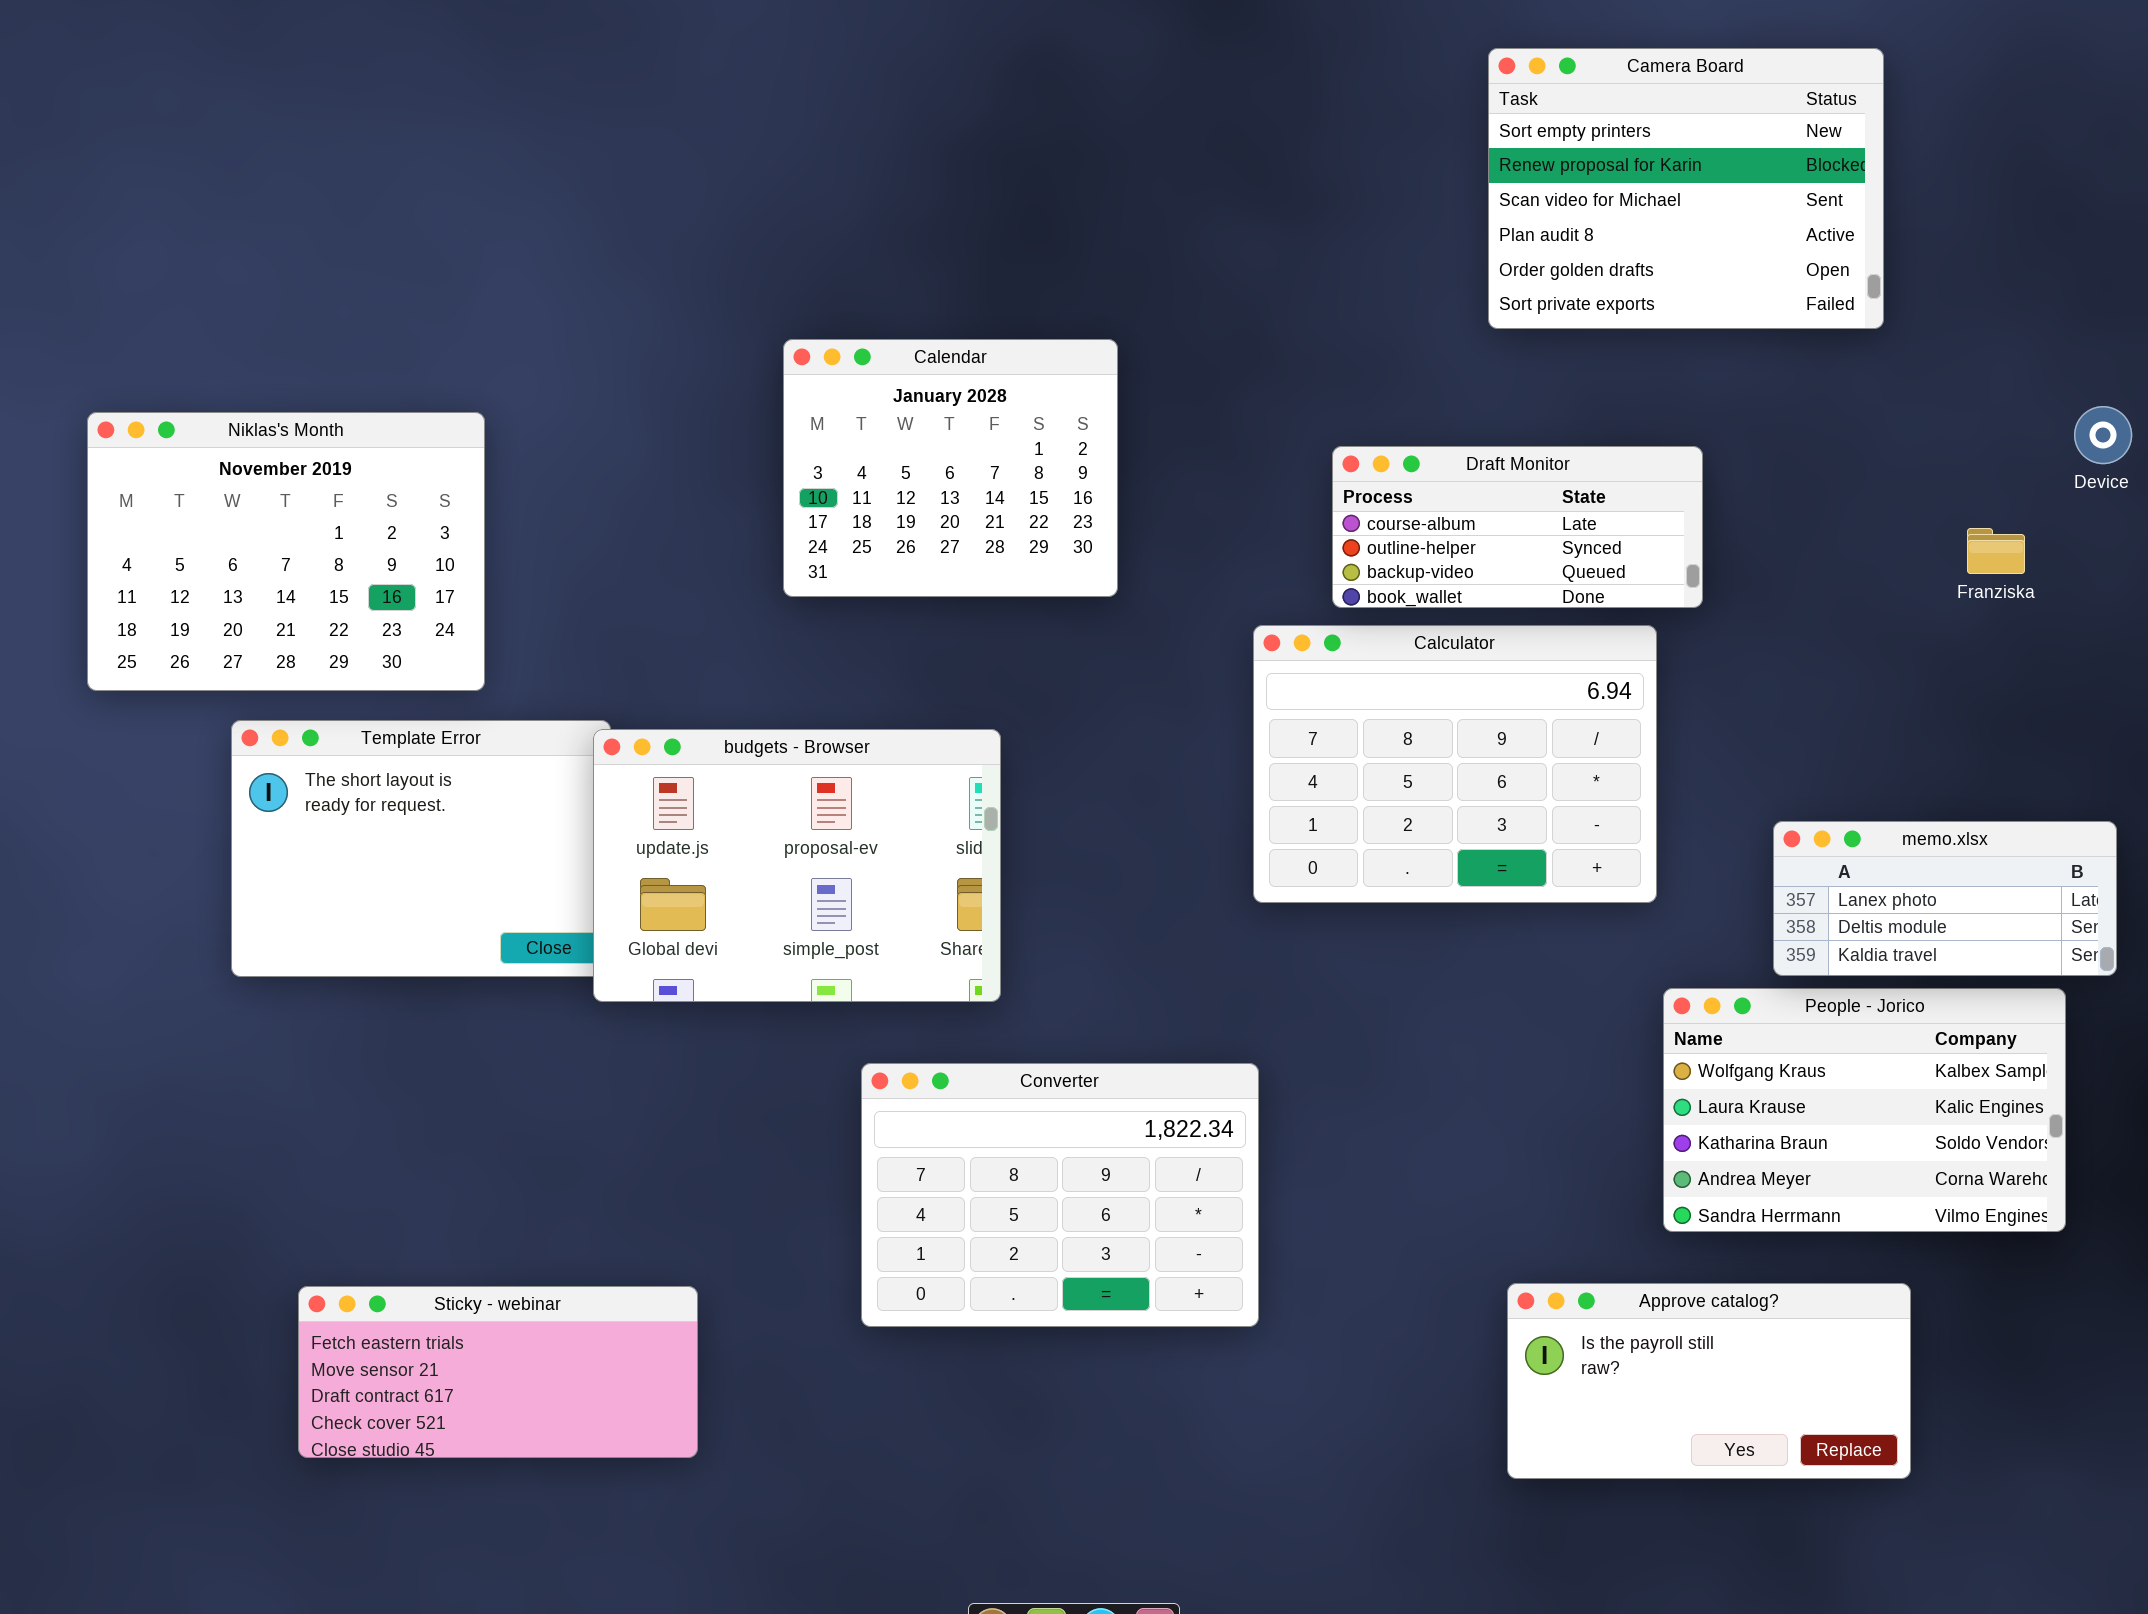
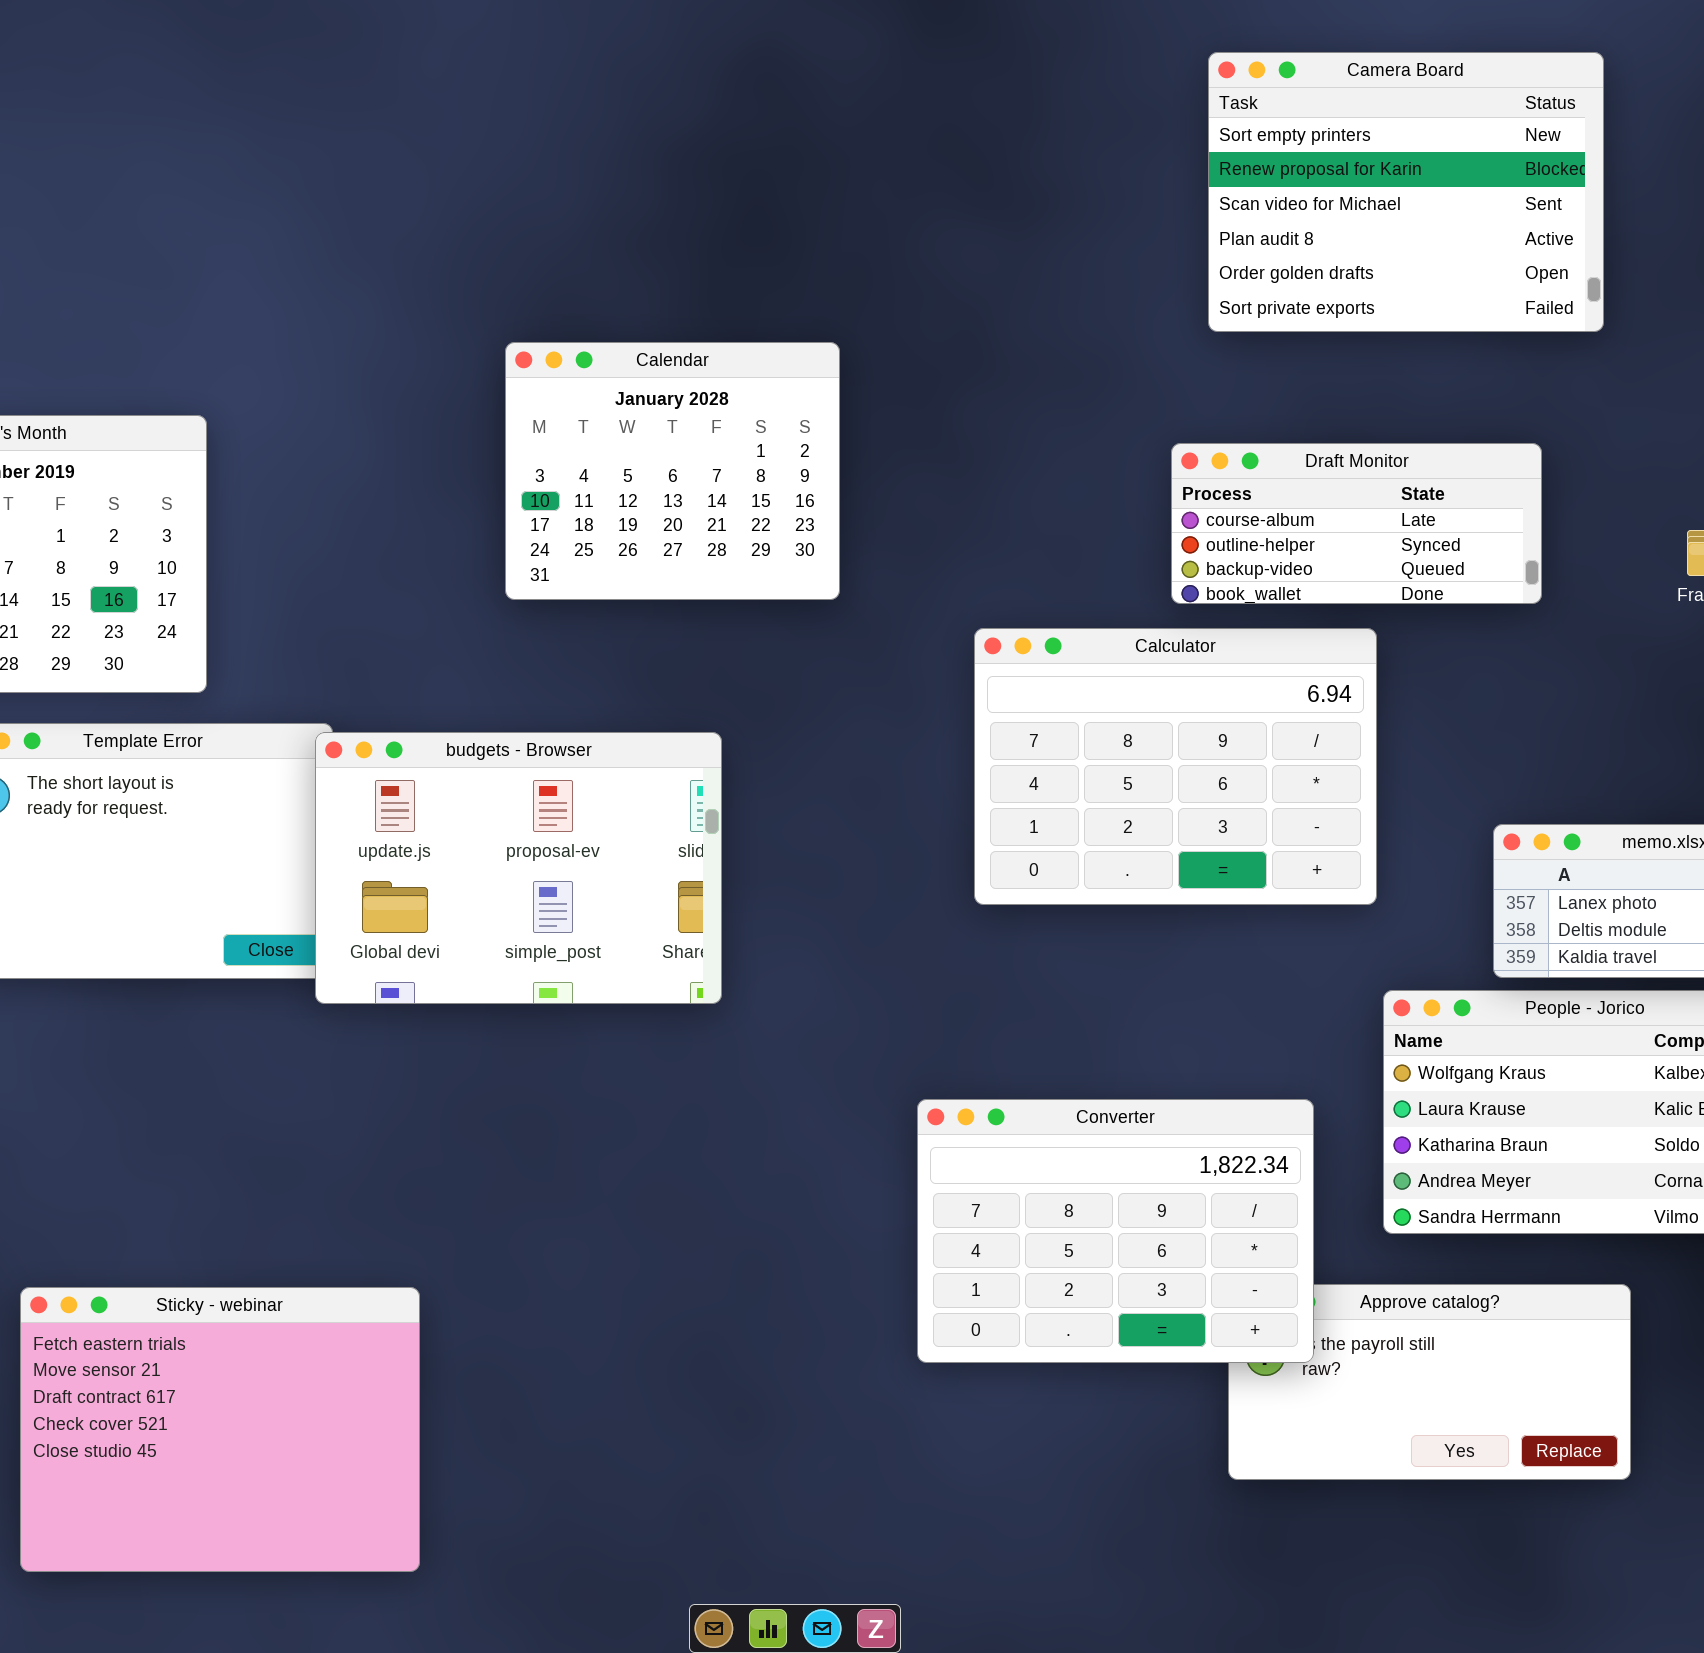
Draft Monitor: [1332,446,1703,608] -> [1171,443,1542,604], moved
Converter: [861,1063,1259,1327] -> [917,1099,1314,1363], moved
Sticky - webinar: [298,1286,698,1458] -> [20,1287,420,1572], resized

